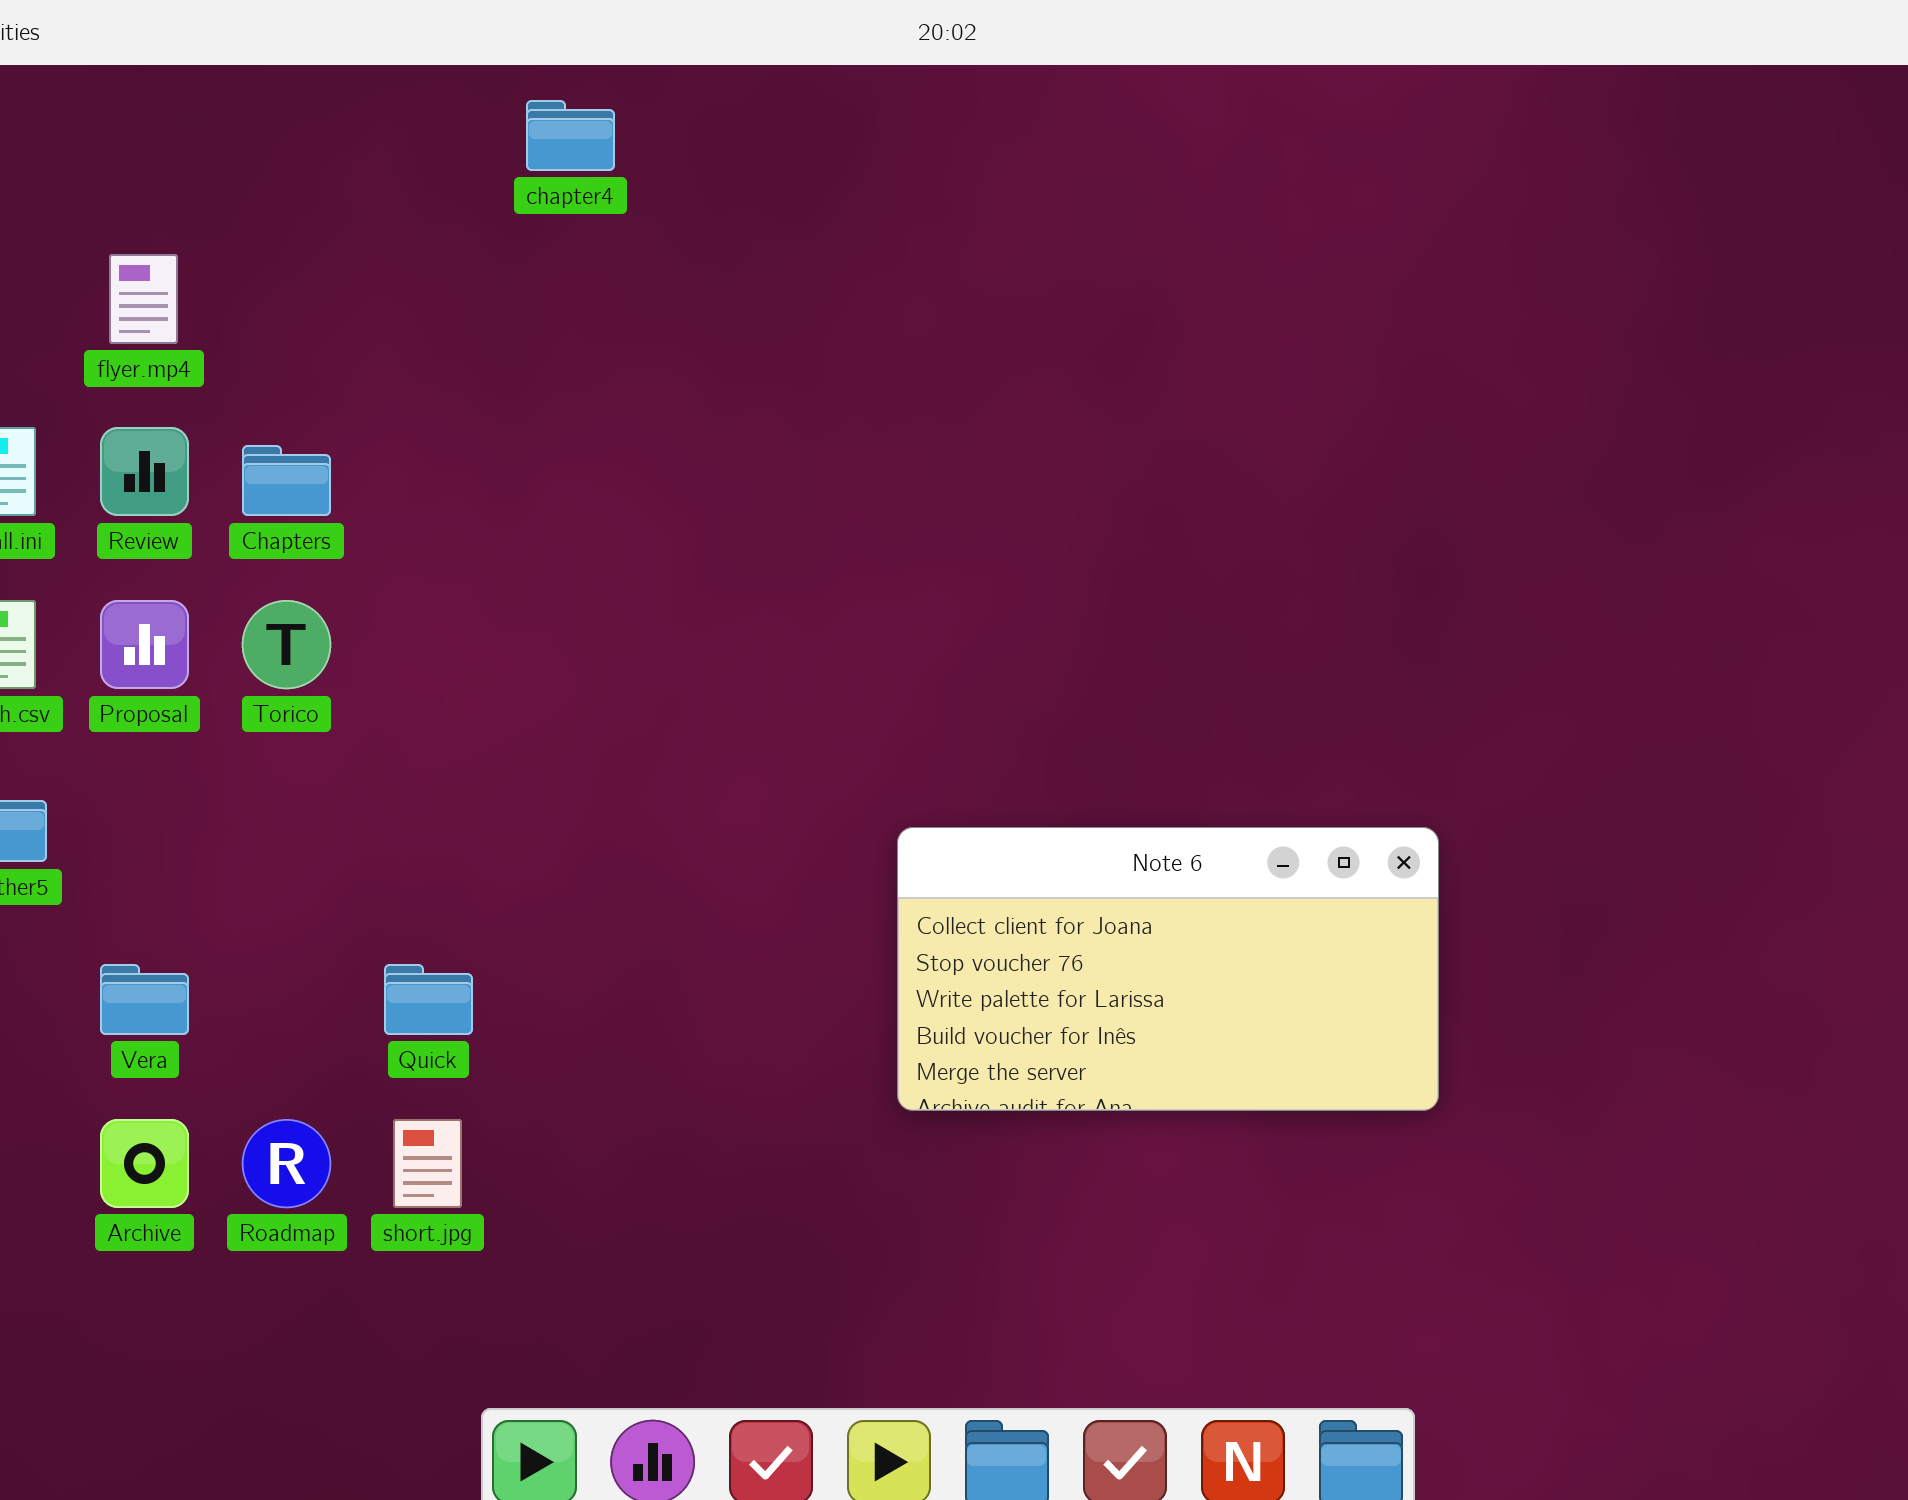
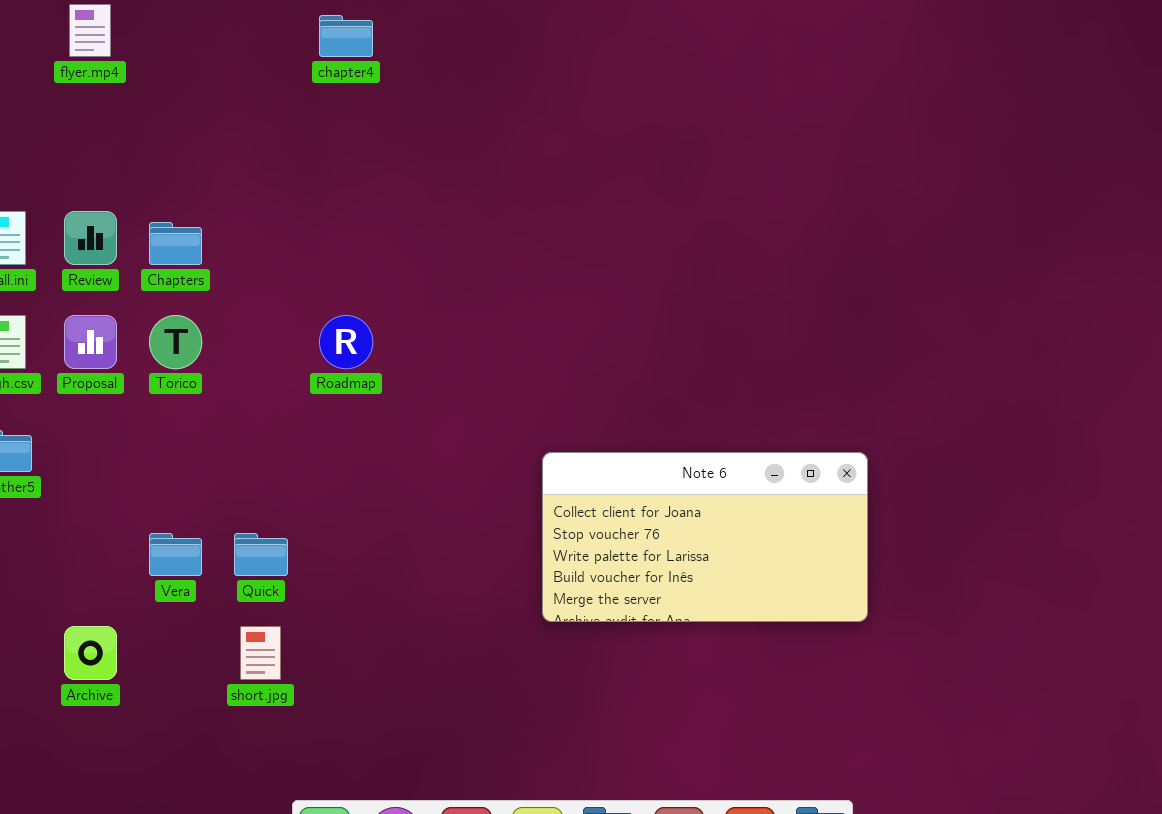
flyer.mp4: [109,254,178,344] -> [69,4,111,57], moved
Vera: [100,964,189,1035] -> [149,533,202,576], moved
Roadmap: [242,1119,331,1208] -> [319,315,373,369], moved

